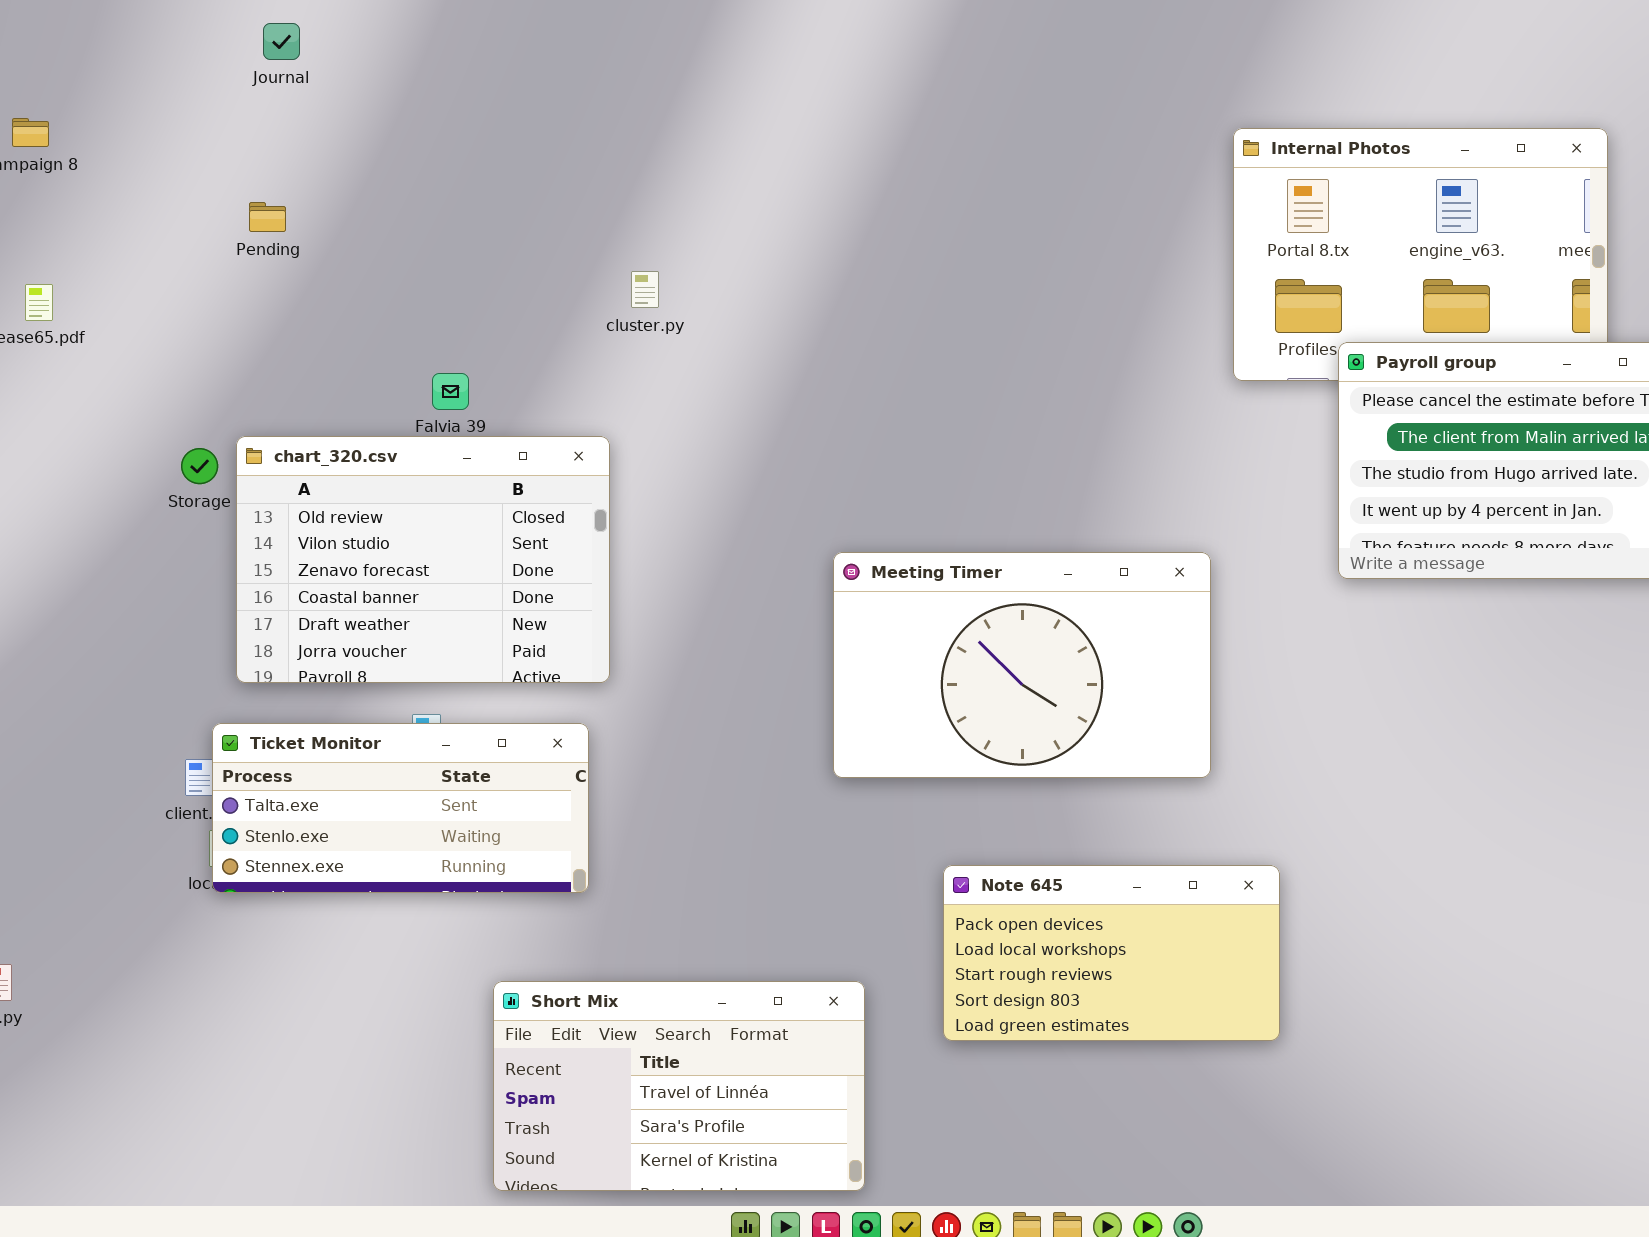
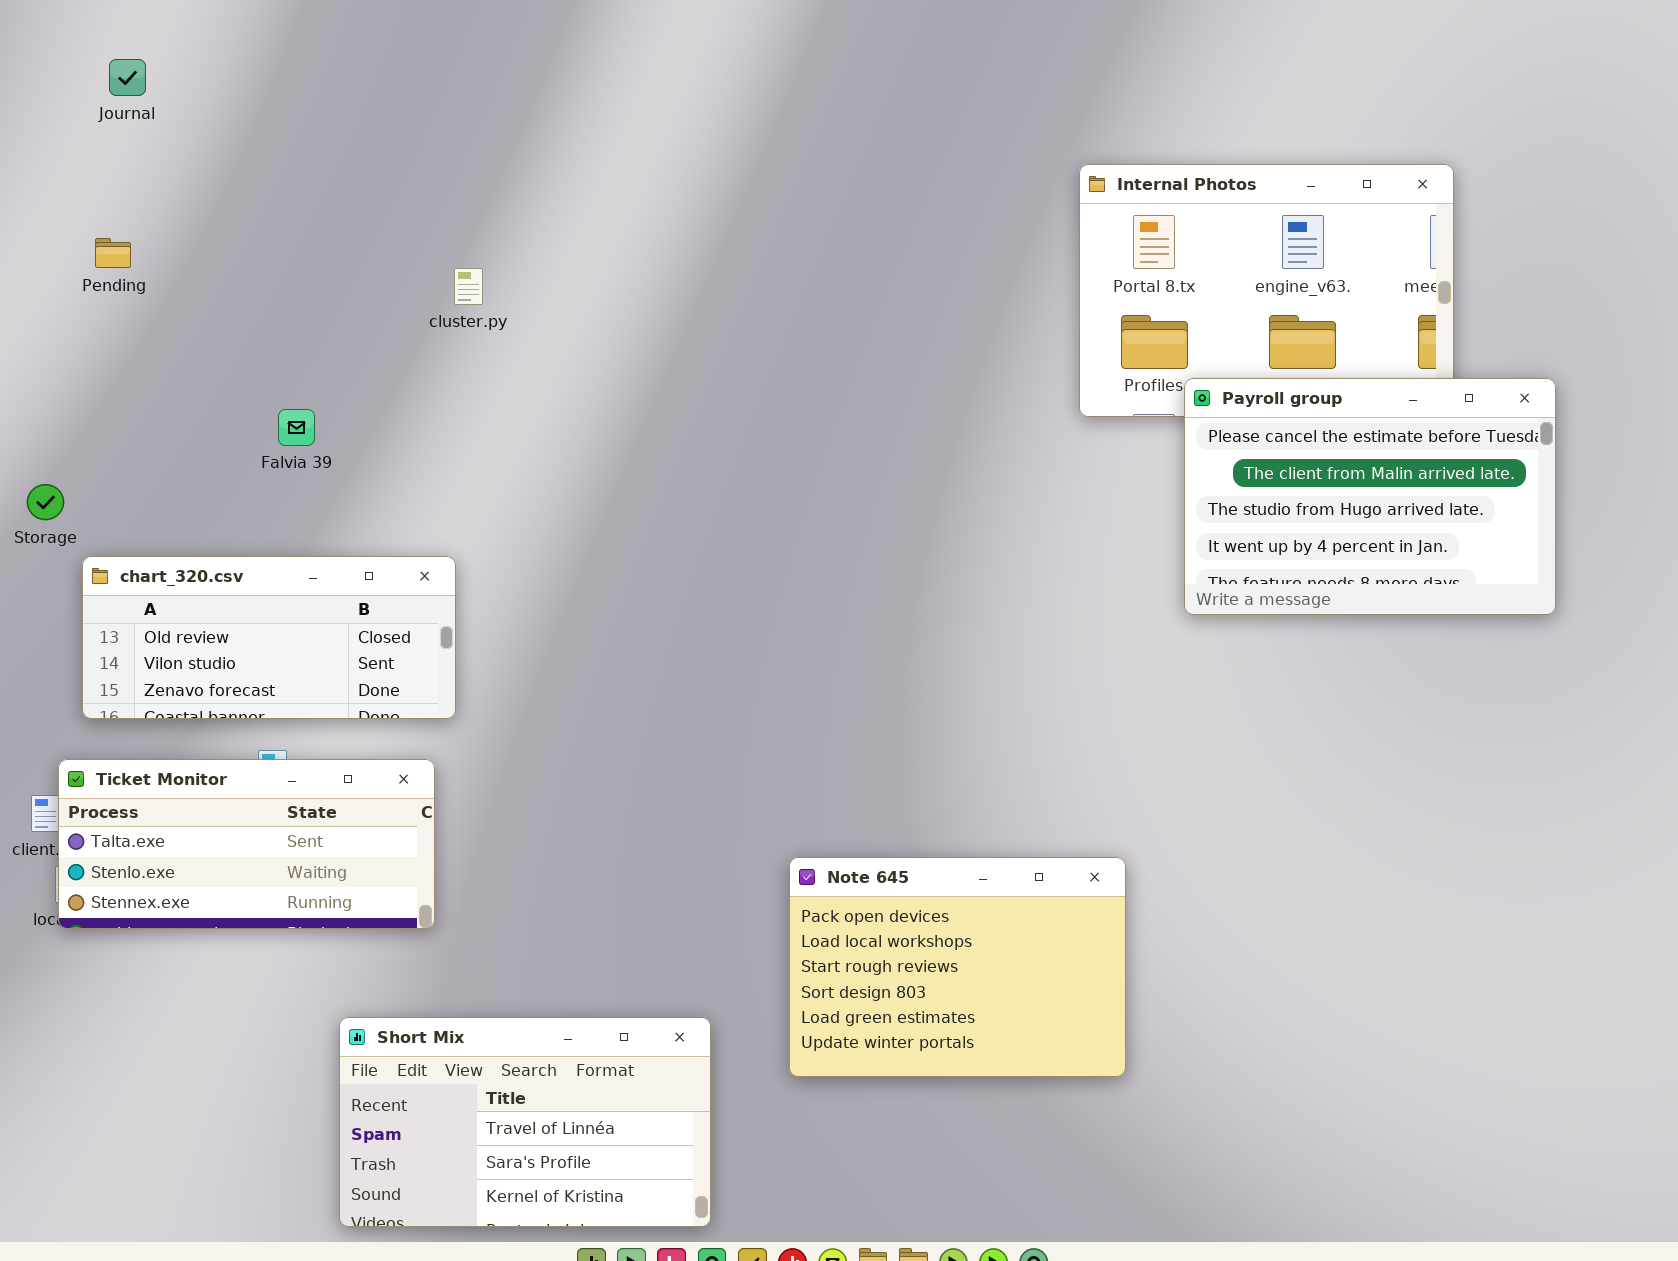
cluster.py: [631,271,659,308] -> [454,268,483,305], moved
chart_320.csv: [236,436,610,683] -> [82,556,456,719], resized
Meeting Timer: [833,552,1211,778] -> none, closed
Note 645: [943,865,1280,1041] -> [789,857,1126,1077], resized

